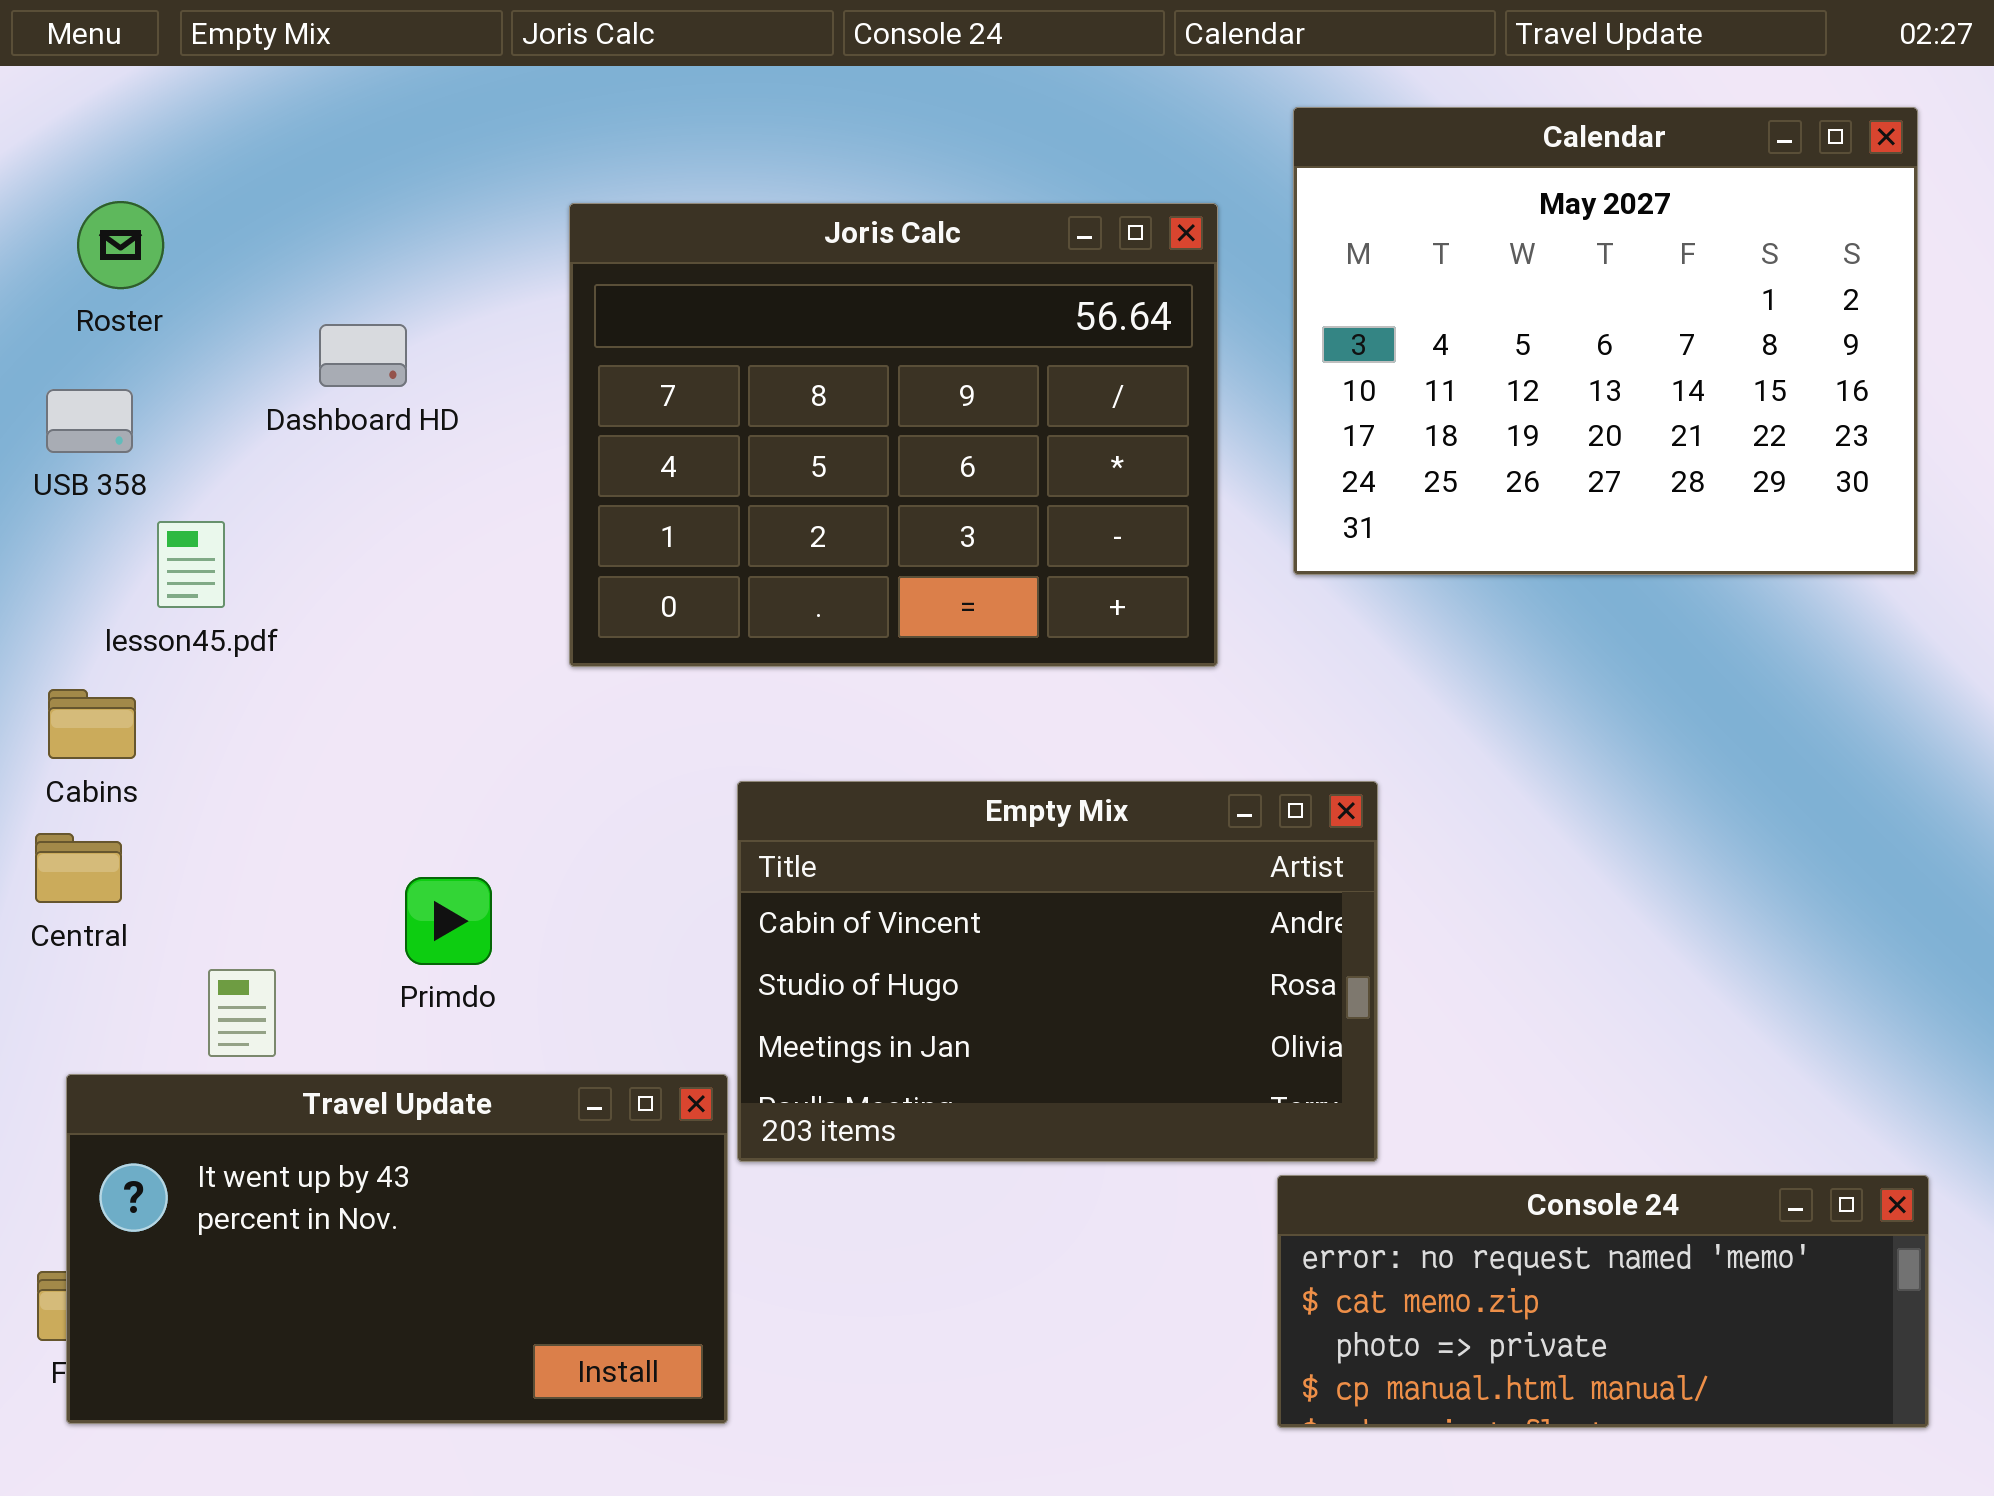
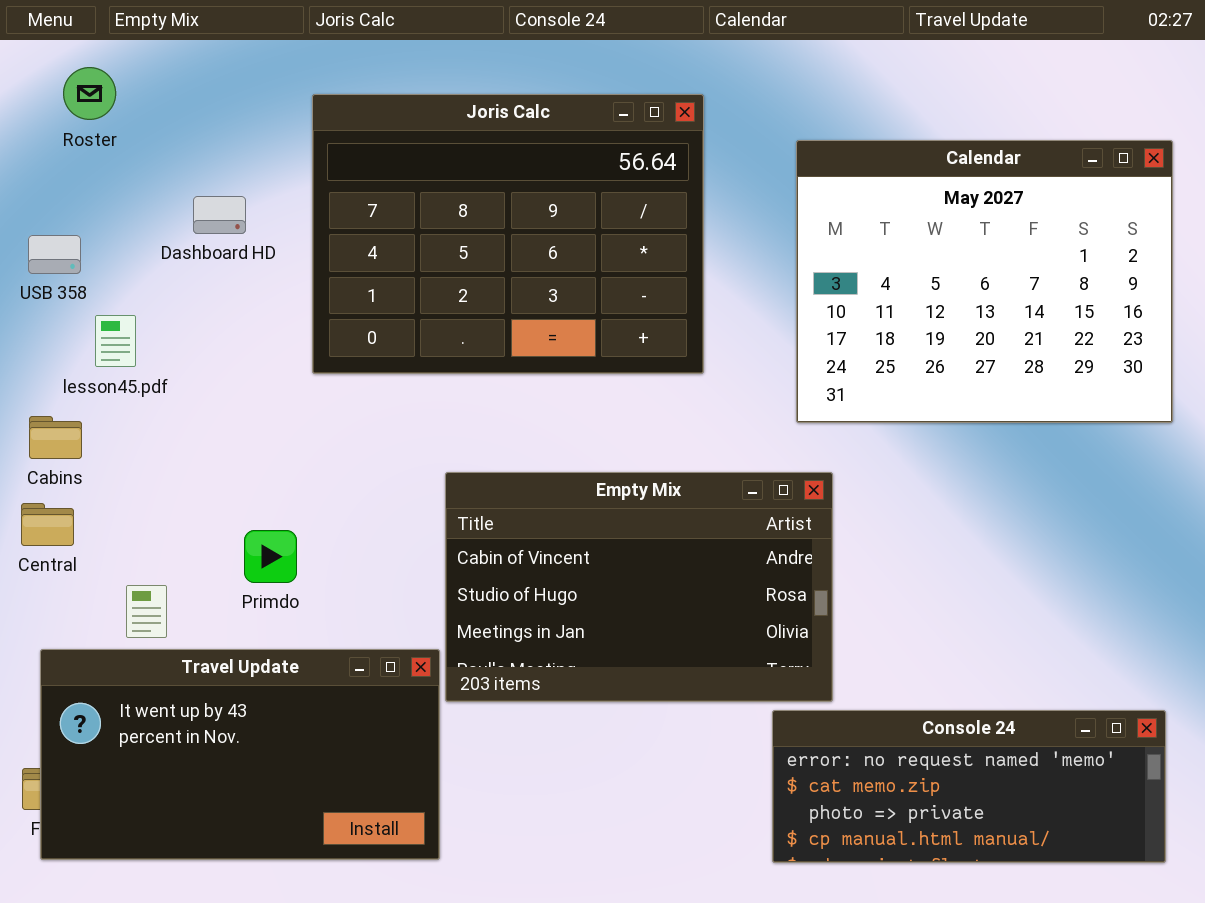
Calendar: [1293,107,1918,575] -> [796,140,1173,423], moved
Roster: [77,201,164,289] -> [63,67,116,120], moved
Joris Calc: [569,203,1218,667] -> [312,94,704,374], moved

